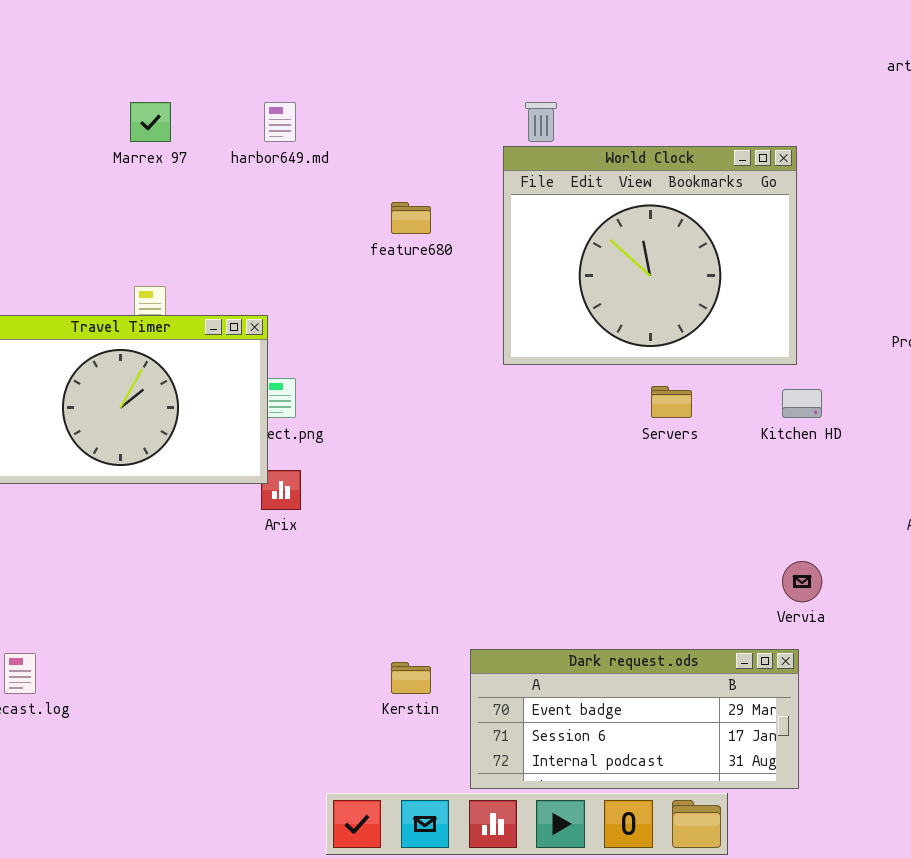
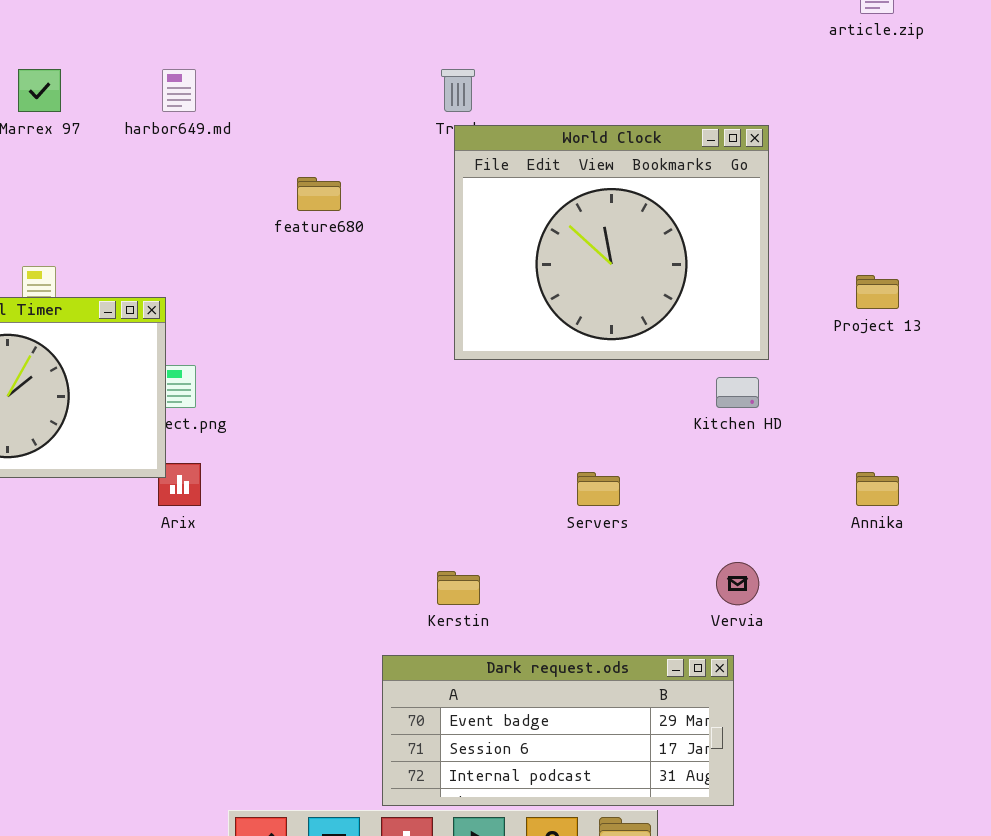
World Clock: [503,146,797,365] -> [454,125,769,360], moved
Servers: [651,386,692,418] -> [577,472,620,506], moved
Kerstin: [391,662,431,694] -> [437,571,480,605], moved

